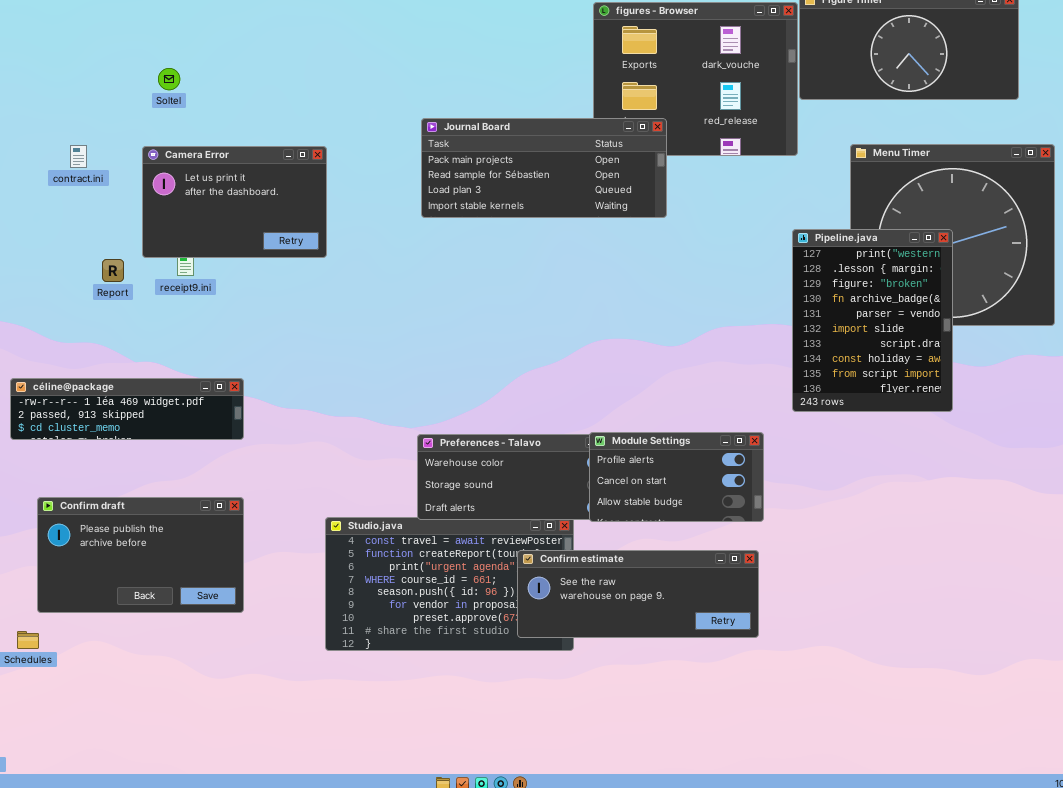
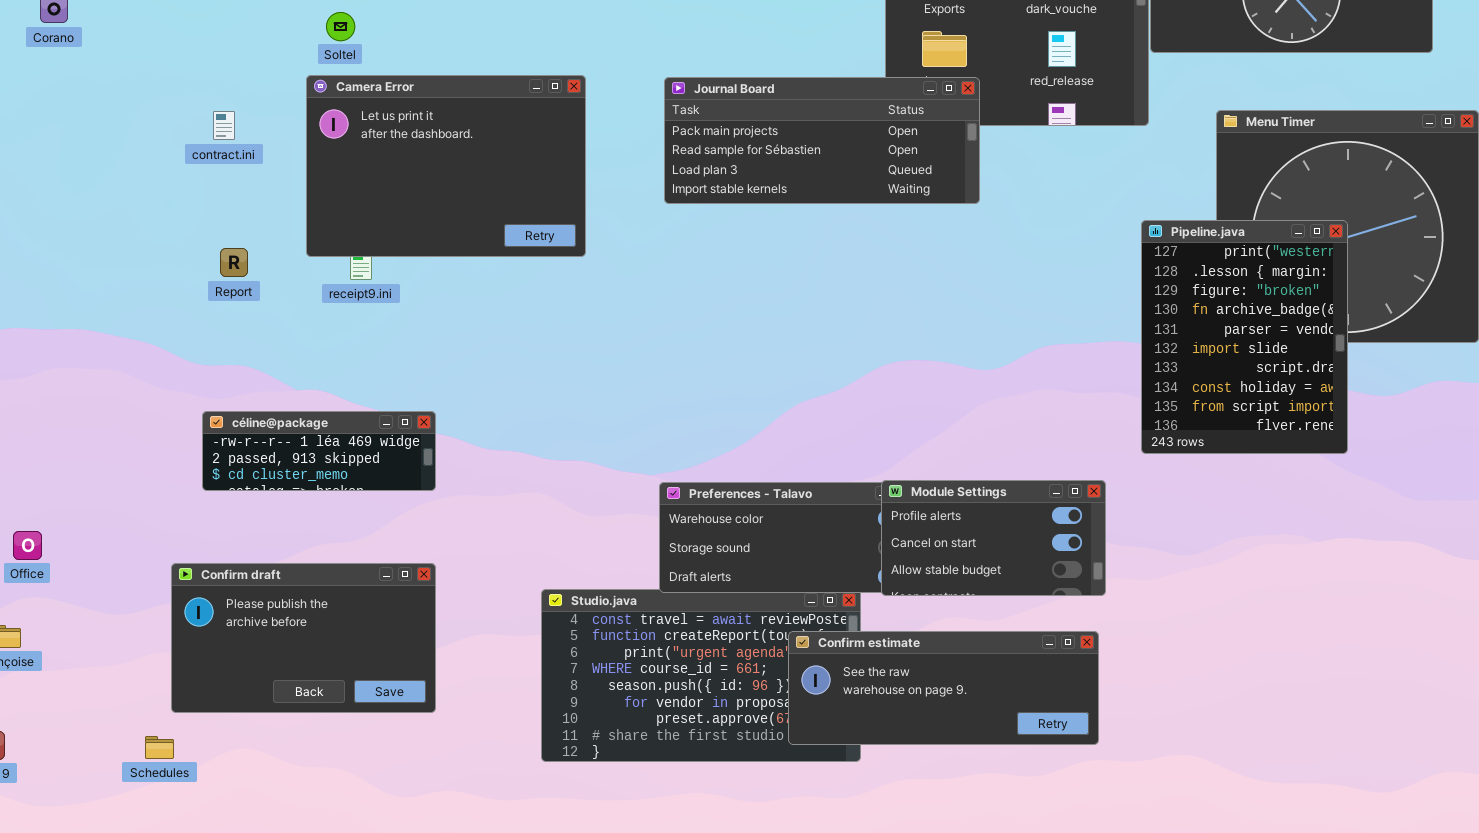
Camera Error: [142,146,327,258] -> [306,75,586,257], resized
Report: [102,259,124,282] -> [220,248,248,277], moved
céline@package: [10,378,244,440] -> [202,411,436,491], resized

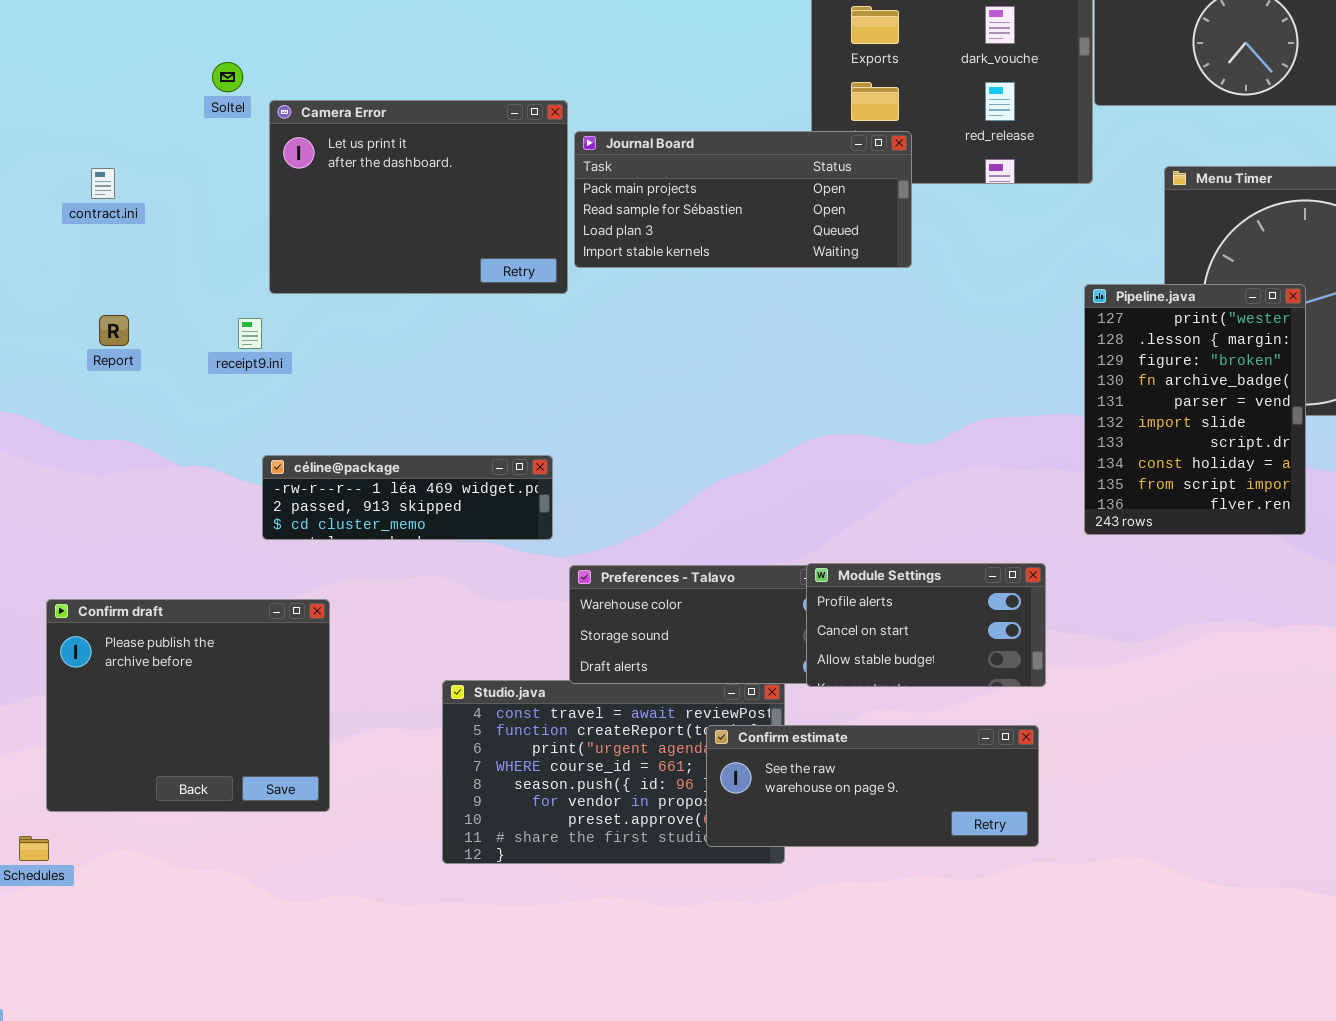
Camera Error: [306,75,586,257] -> [269,100,568,294], moved
céline@package: [202,411,436,491] -> [262,455,553,540], moved, resized
Confirm draft: [171,563,436,713] -> [46,599,330,812], resized

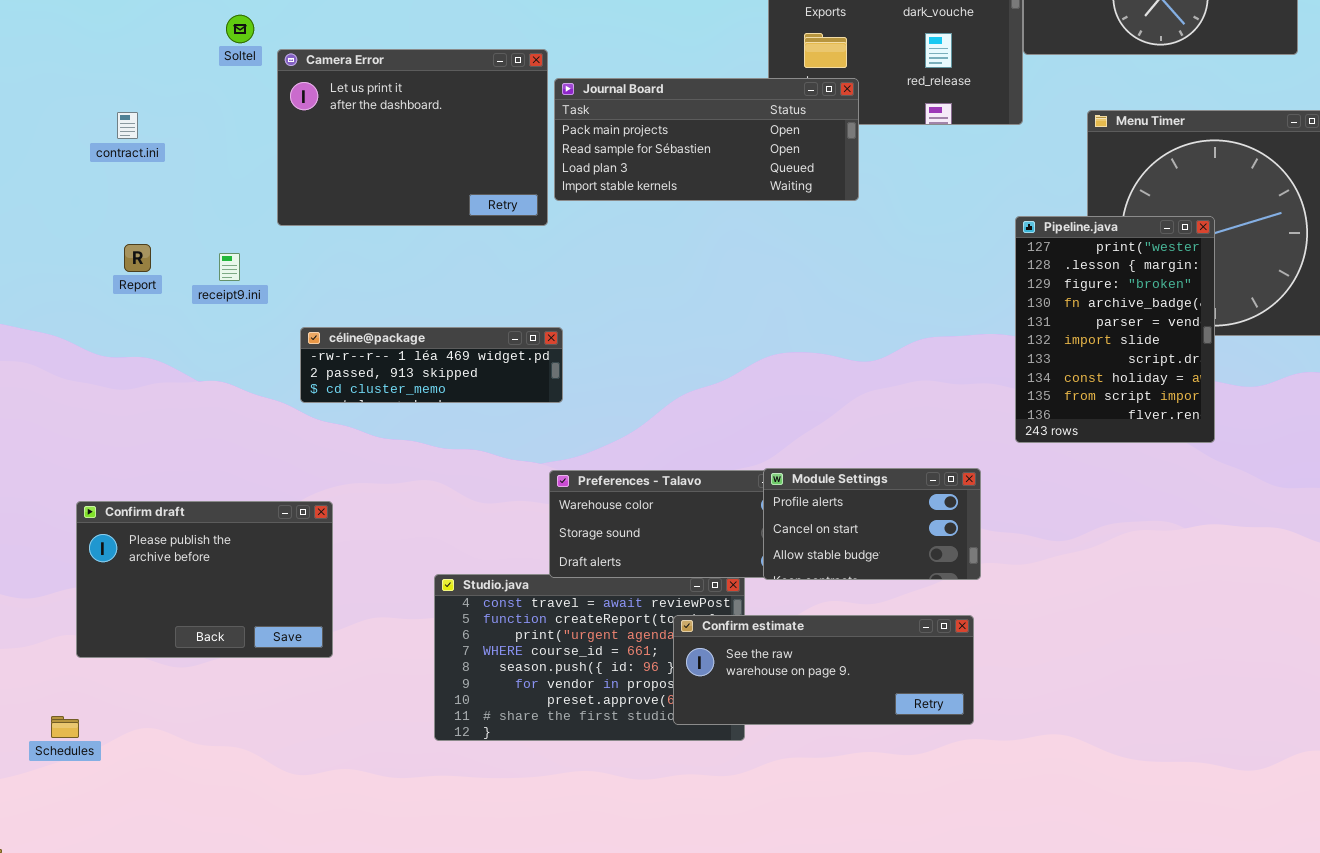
receipt9.ini: [238,318,262,349] -> [219,253,240,281], moved
céline@package: [262,455,553,540] -> [300,327,563,403], moved
Confirm draft: [46,599,330,812] -> [76,501,333,658], resized

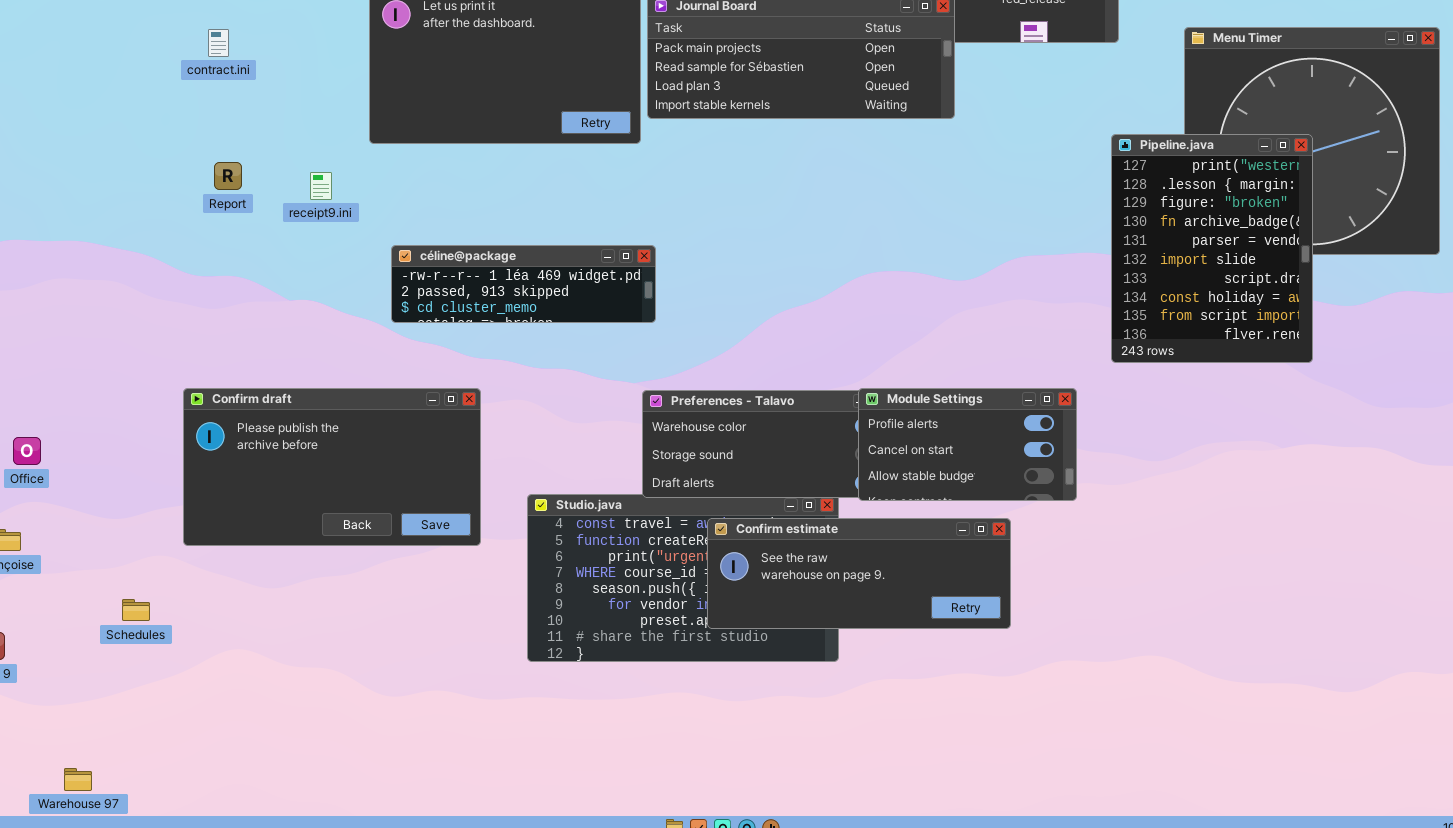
Confirm draft: [76,501,333,658] -> [183,388,481,546], moved, resized
Confirm estimate: [673,615,974,725] -> [707,518,1011,629], moved
Schedules: [51,716,79,738] -> [122,599,150,621], moved

